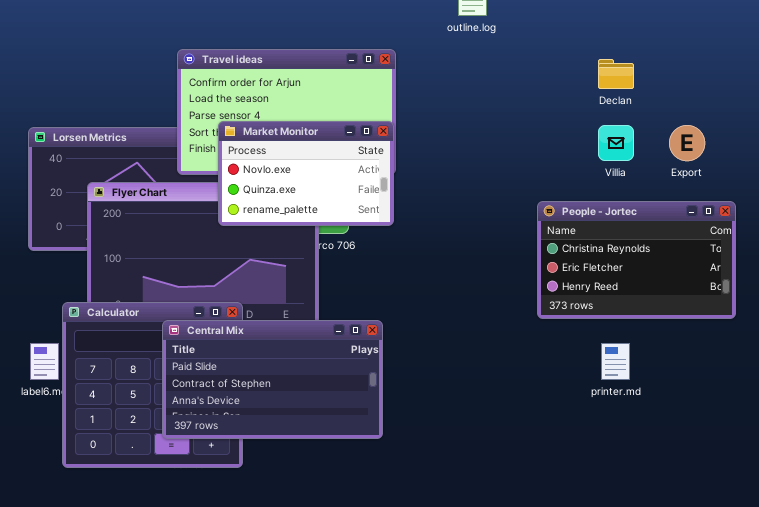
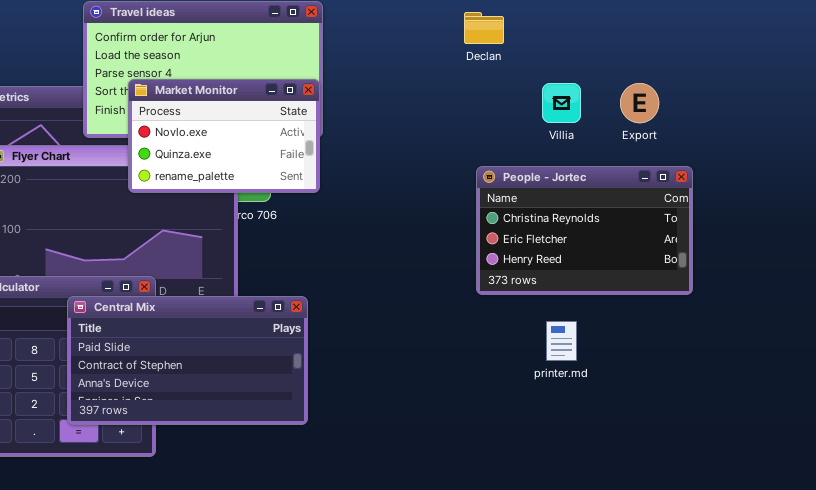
Declan: [598,59,634,89] -> [464,12,504,44], moved

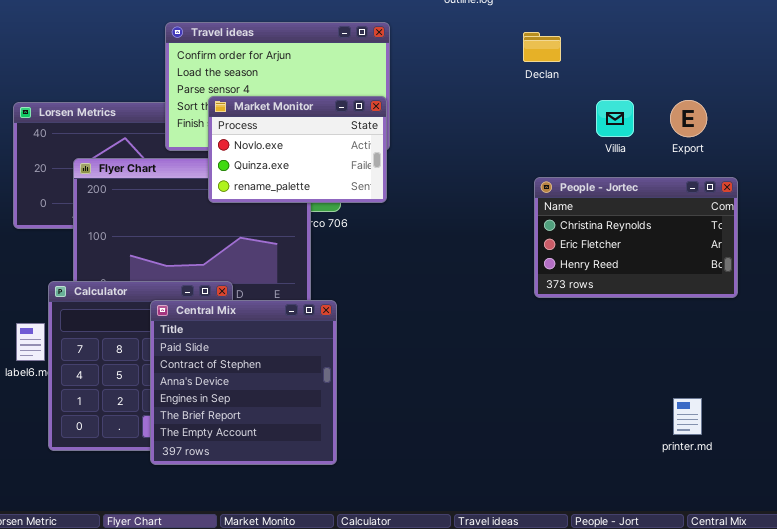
Central Mix: [67,296,308,425] -> [150,300,337,465], resized
printer.md: [546,321,577,361] -> [673,398,702,435], moved

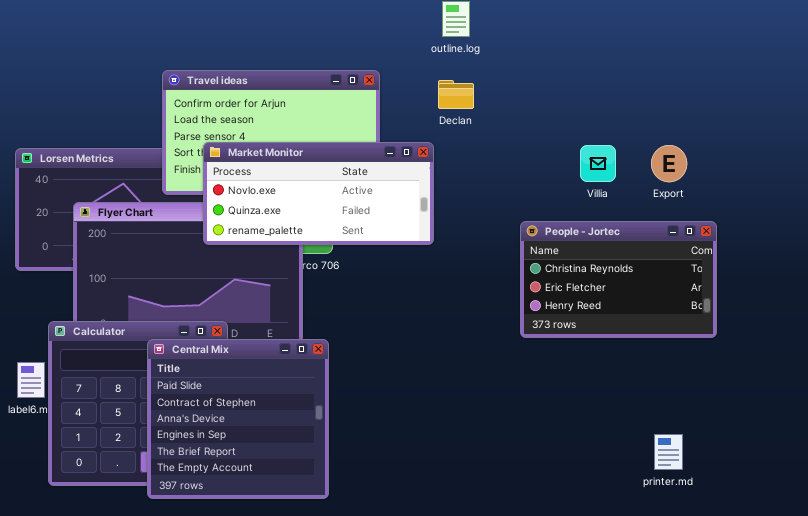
Declan: [523,32,561,62] -> [438,80,474,109], moved
Market Monitor: [208,96,387,203] -> [203,142,434,245], resized

